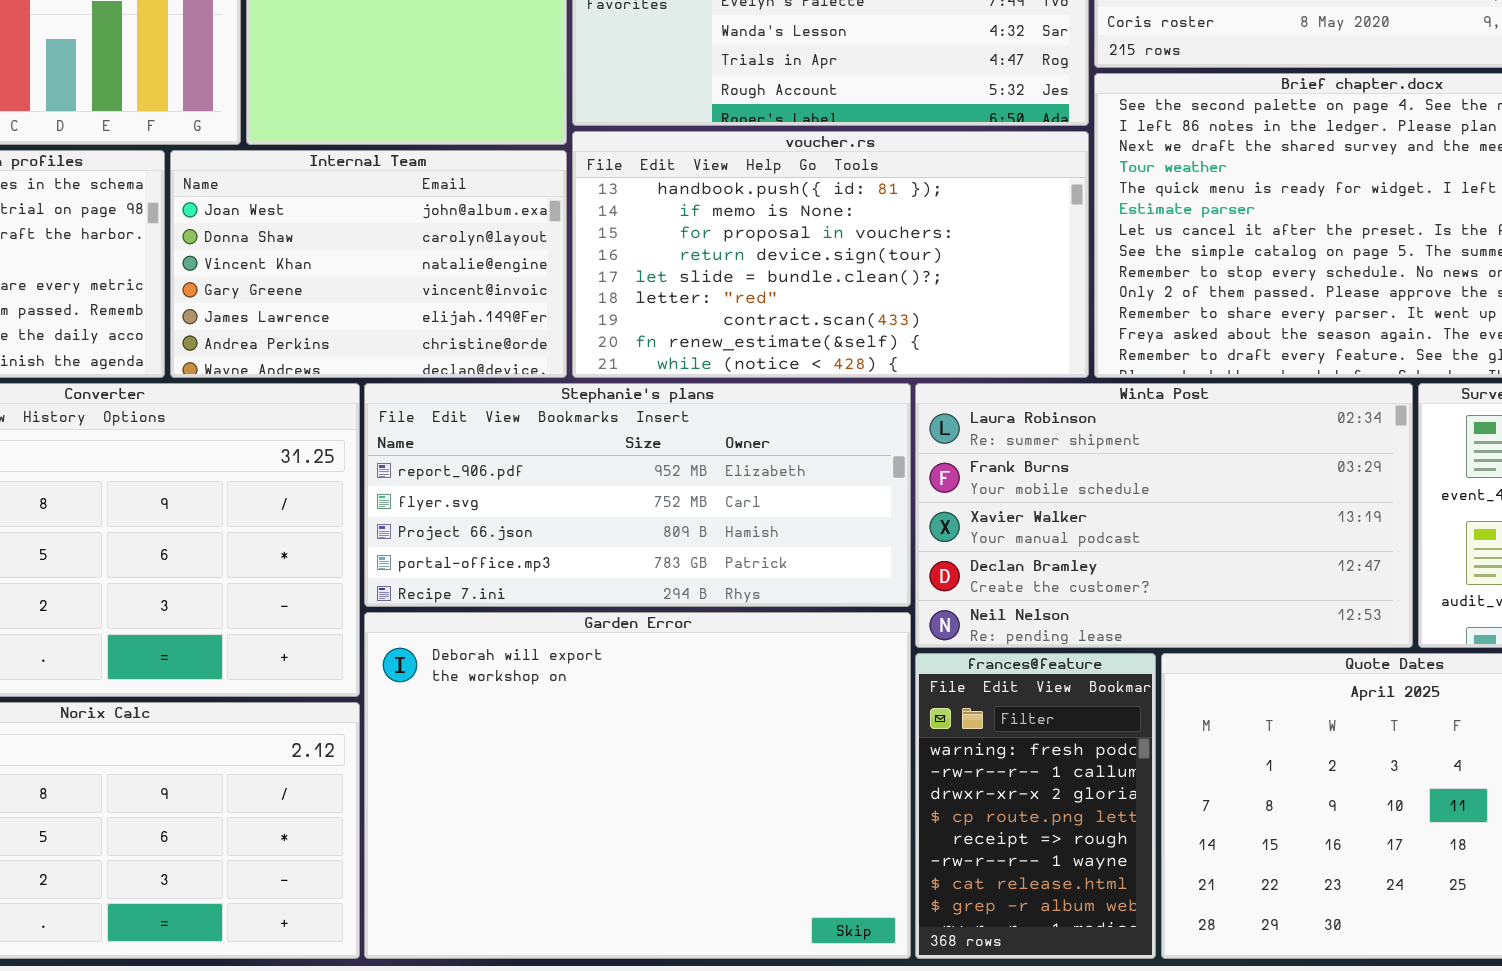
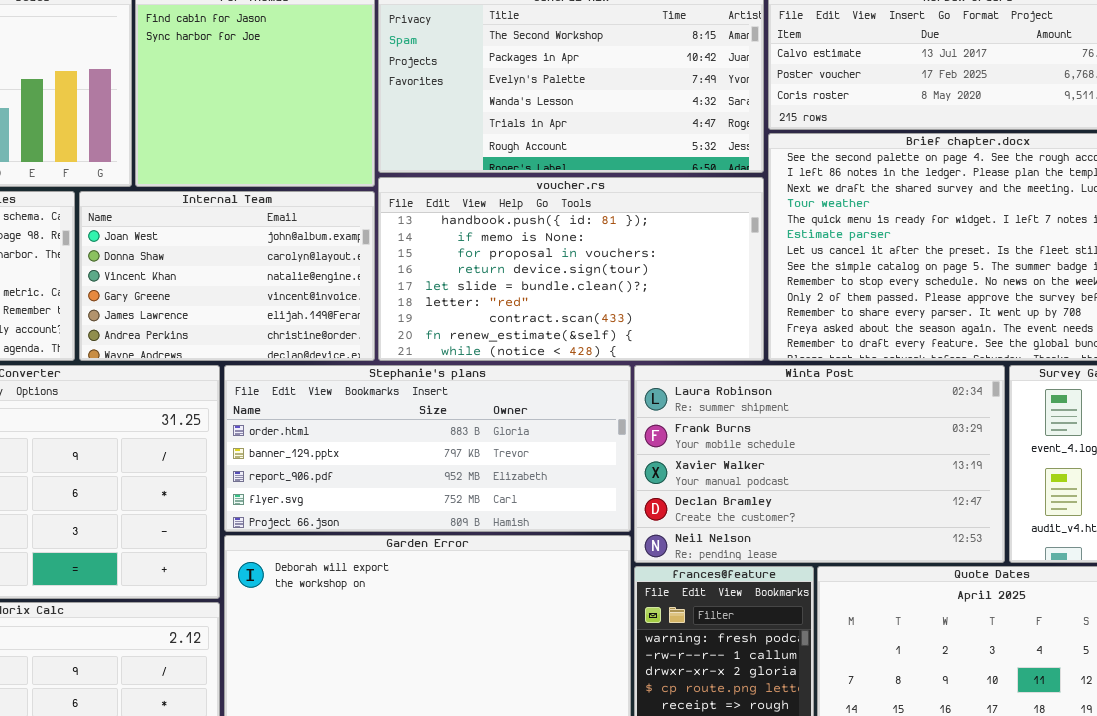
Stephanie's plans: [364,383,911,607] -> [224,365,631,532], scrolled up 2 rows

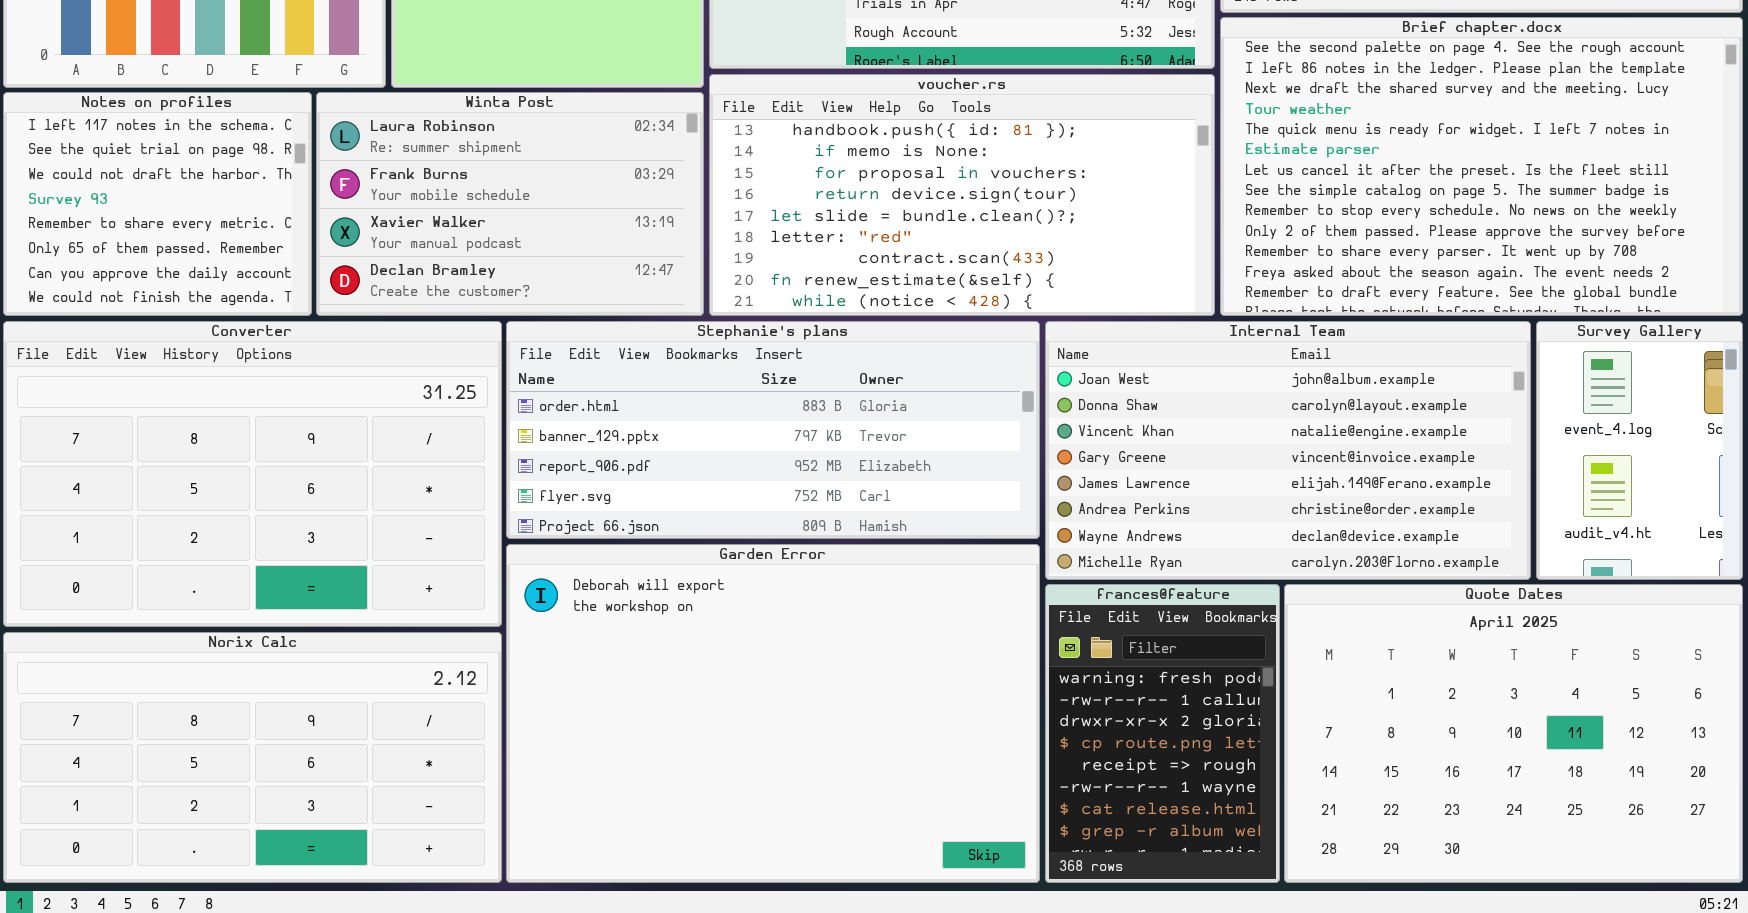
Internal Team: [79,191,375,361] -> [1045,321,1531,580], moved, resized
Winta Post: [634,365,1005,563] -> [316,92,704,316], moved, resized

